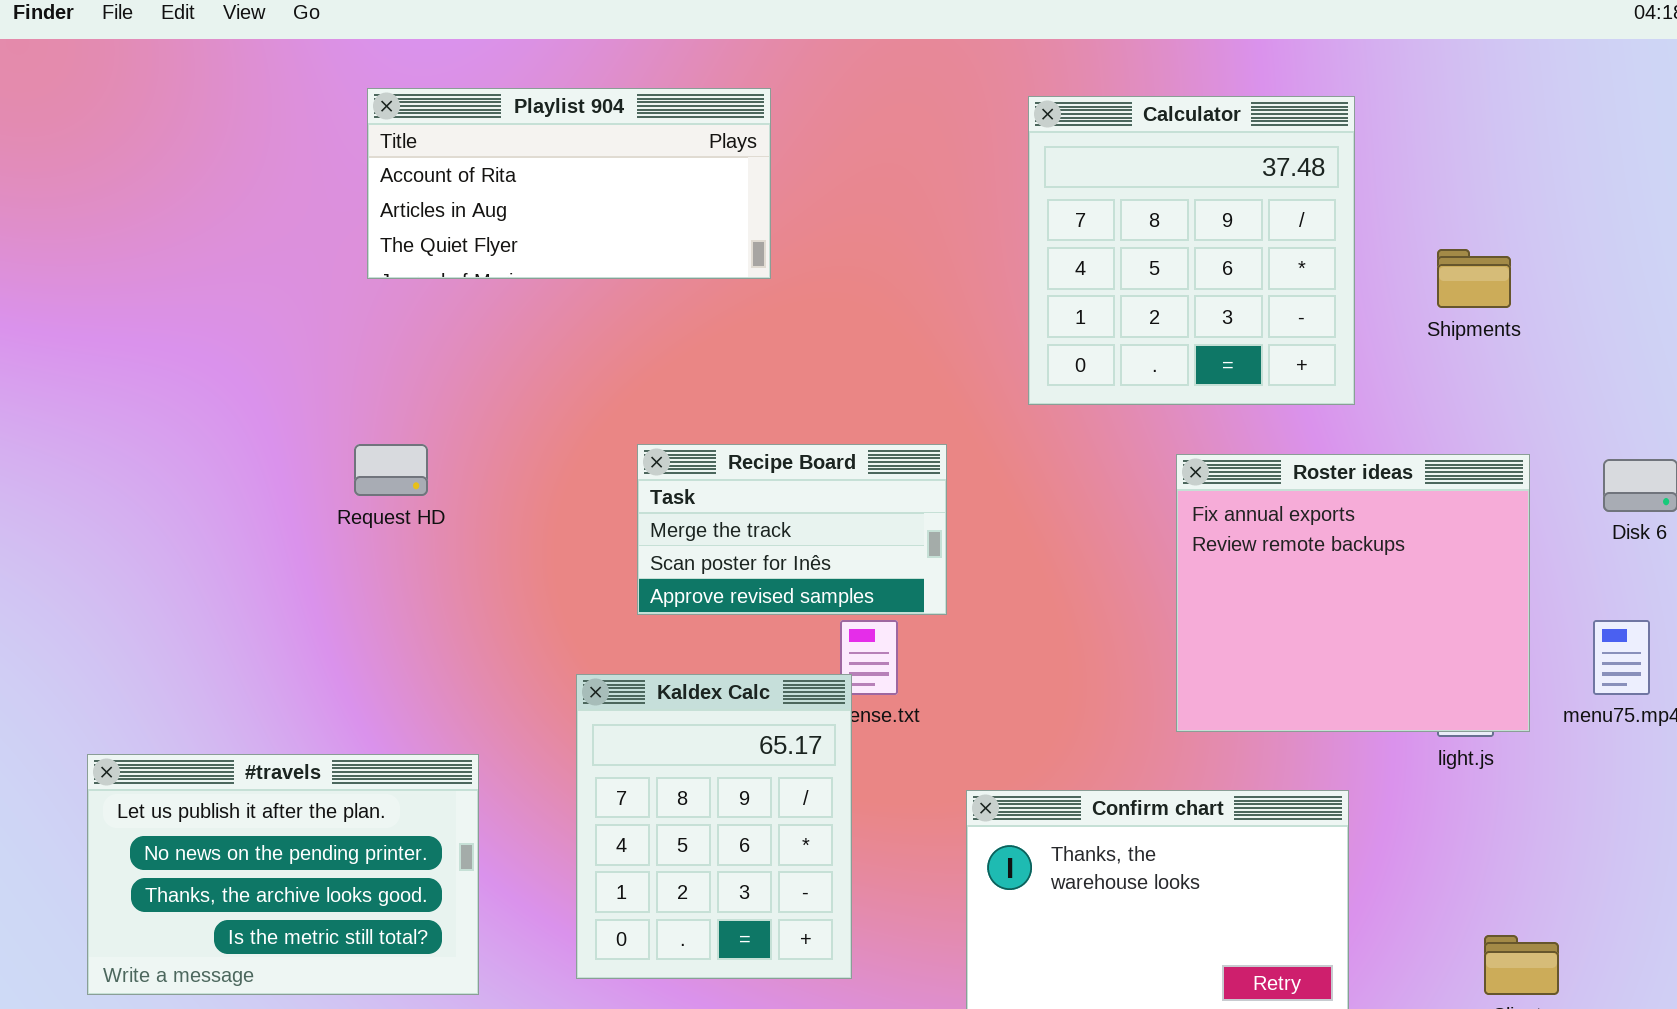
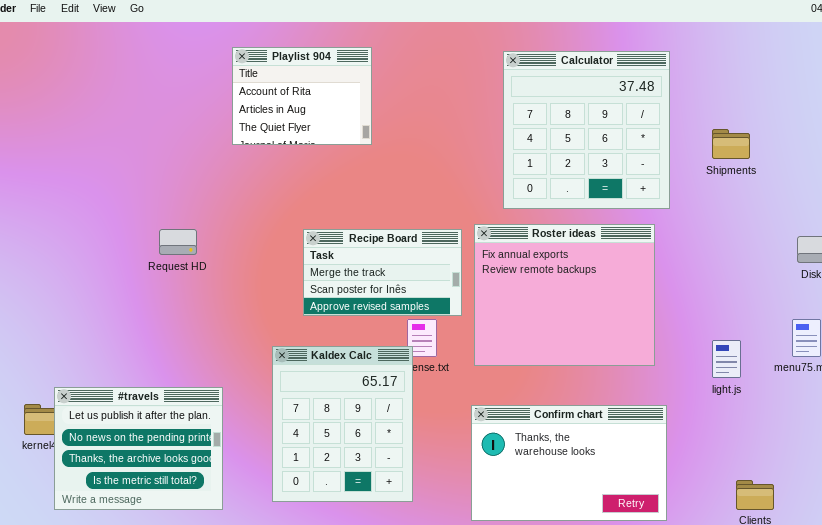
Playlist 904: [367,88,771,279] -> [232,47,372,145], resized
Roster ideas: [1176,454,1530,732] -> [474,224,655,366], moved
#travels: [87,754,479,995] -> [54,387,223,510], resized

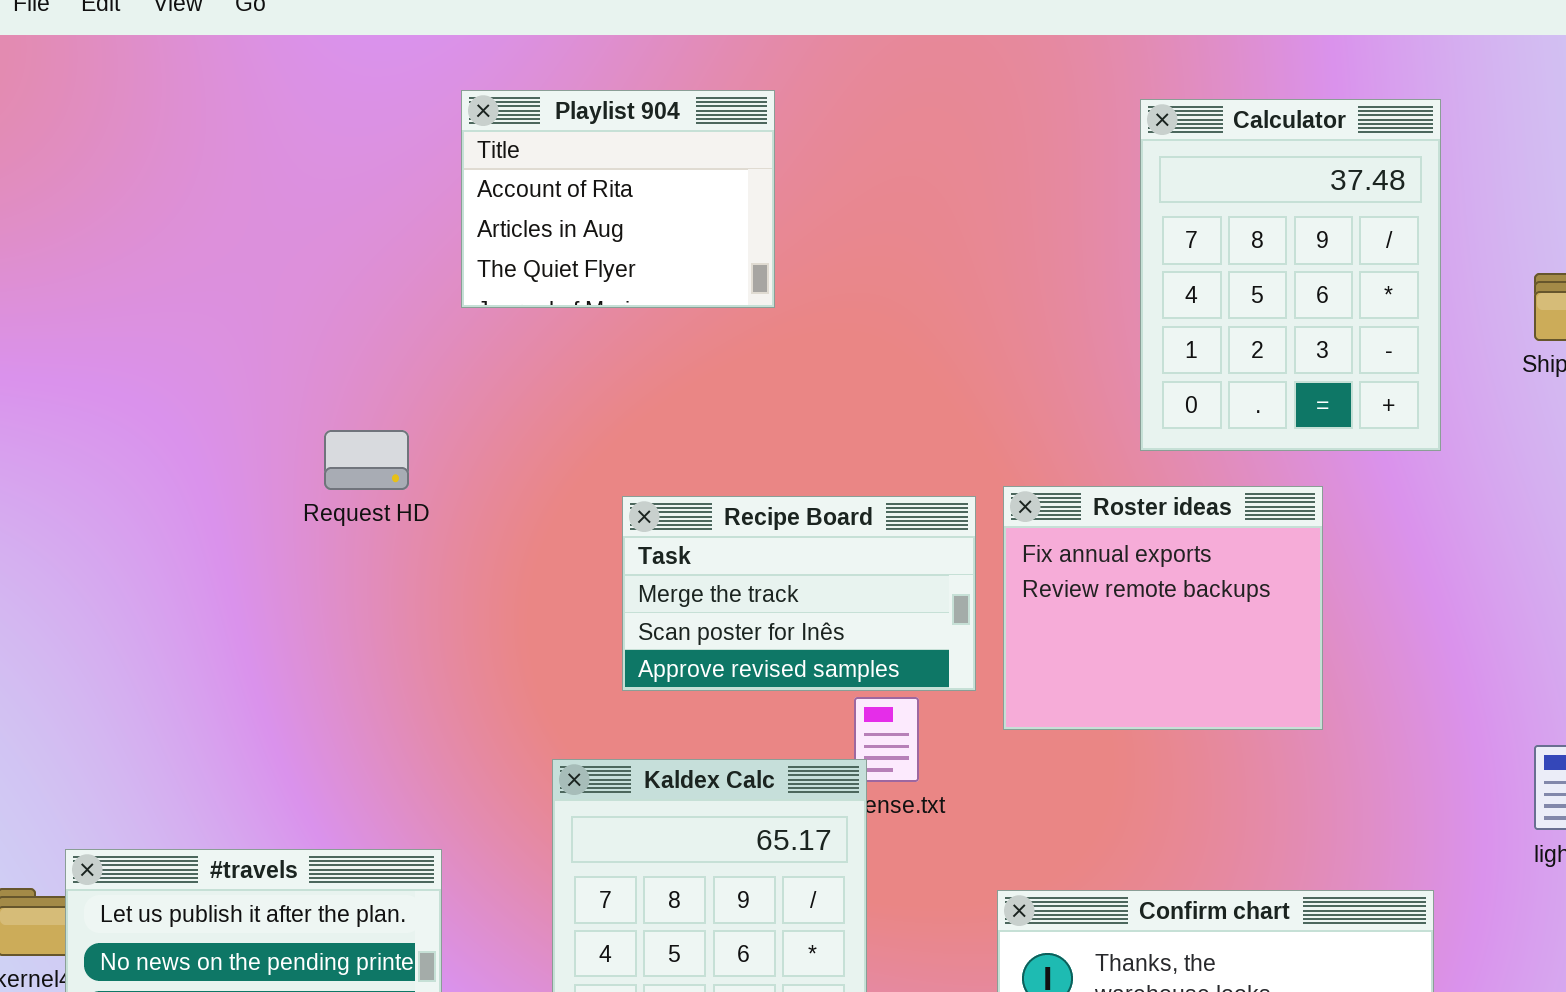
Calculator: [503,51,670,209] -> [1140,99,1441,451], resized
Roster ideas: [474,224,655,366] -> [1003,486,1323,730], resized
Request HD: [159,229,197,255] -> [324,430,409,490], moved

